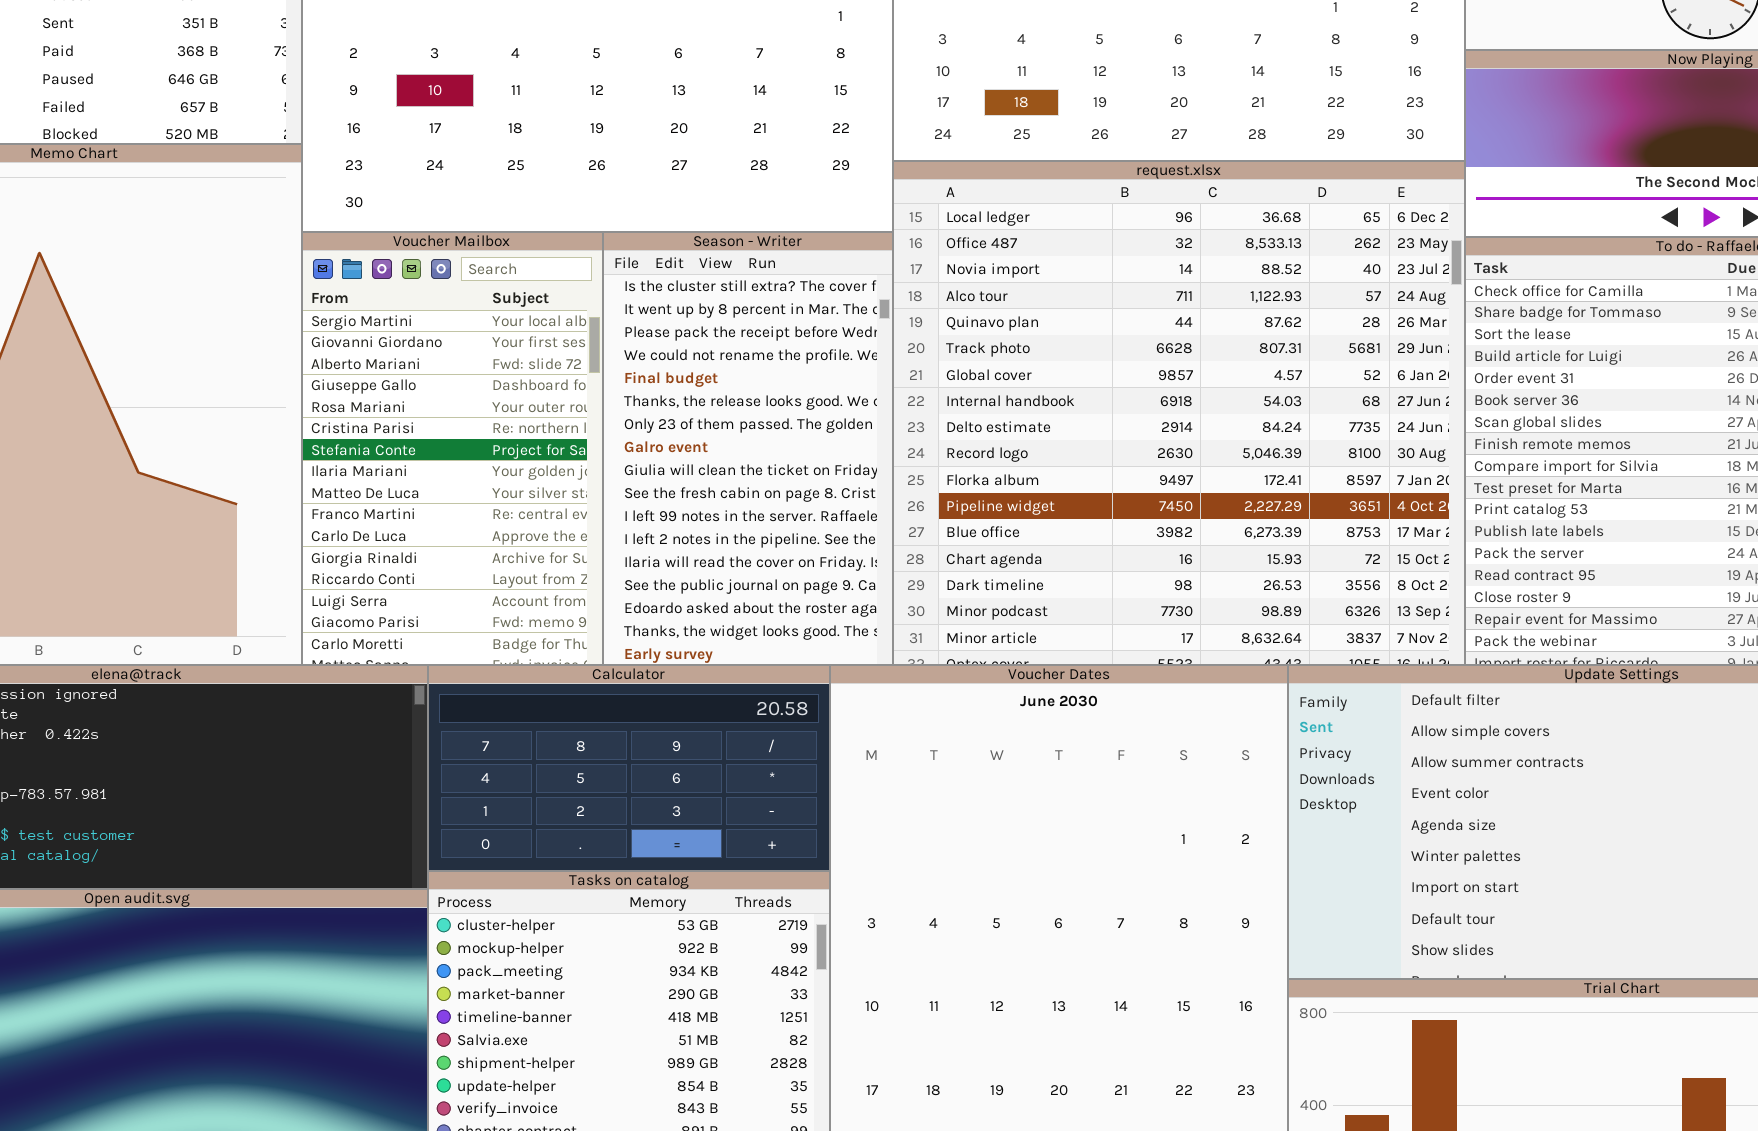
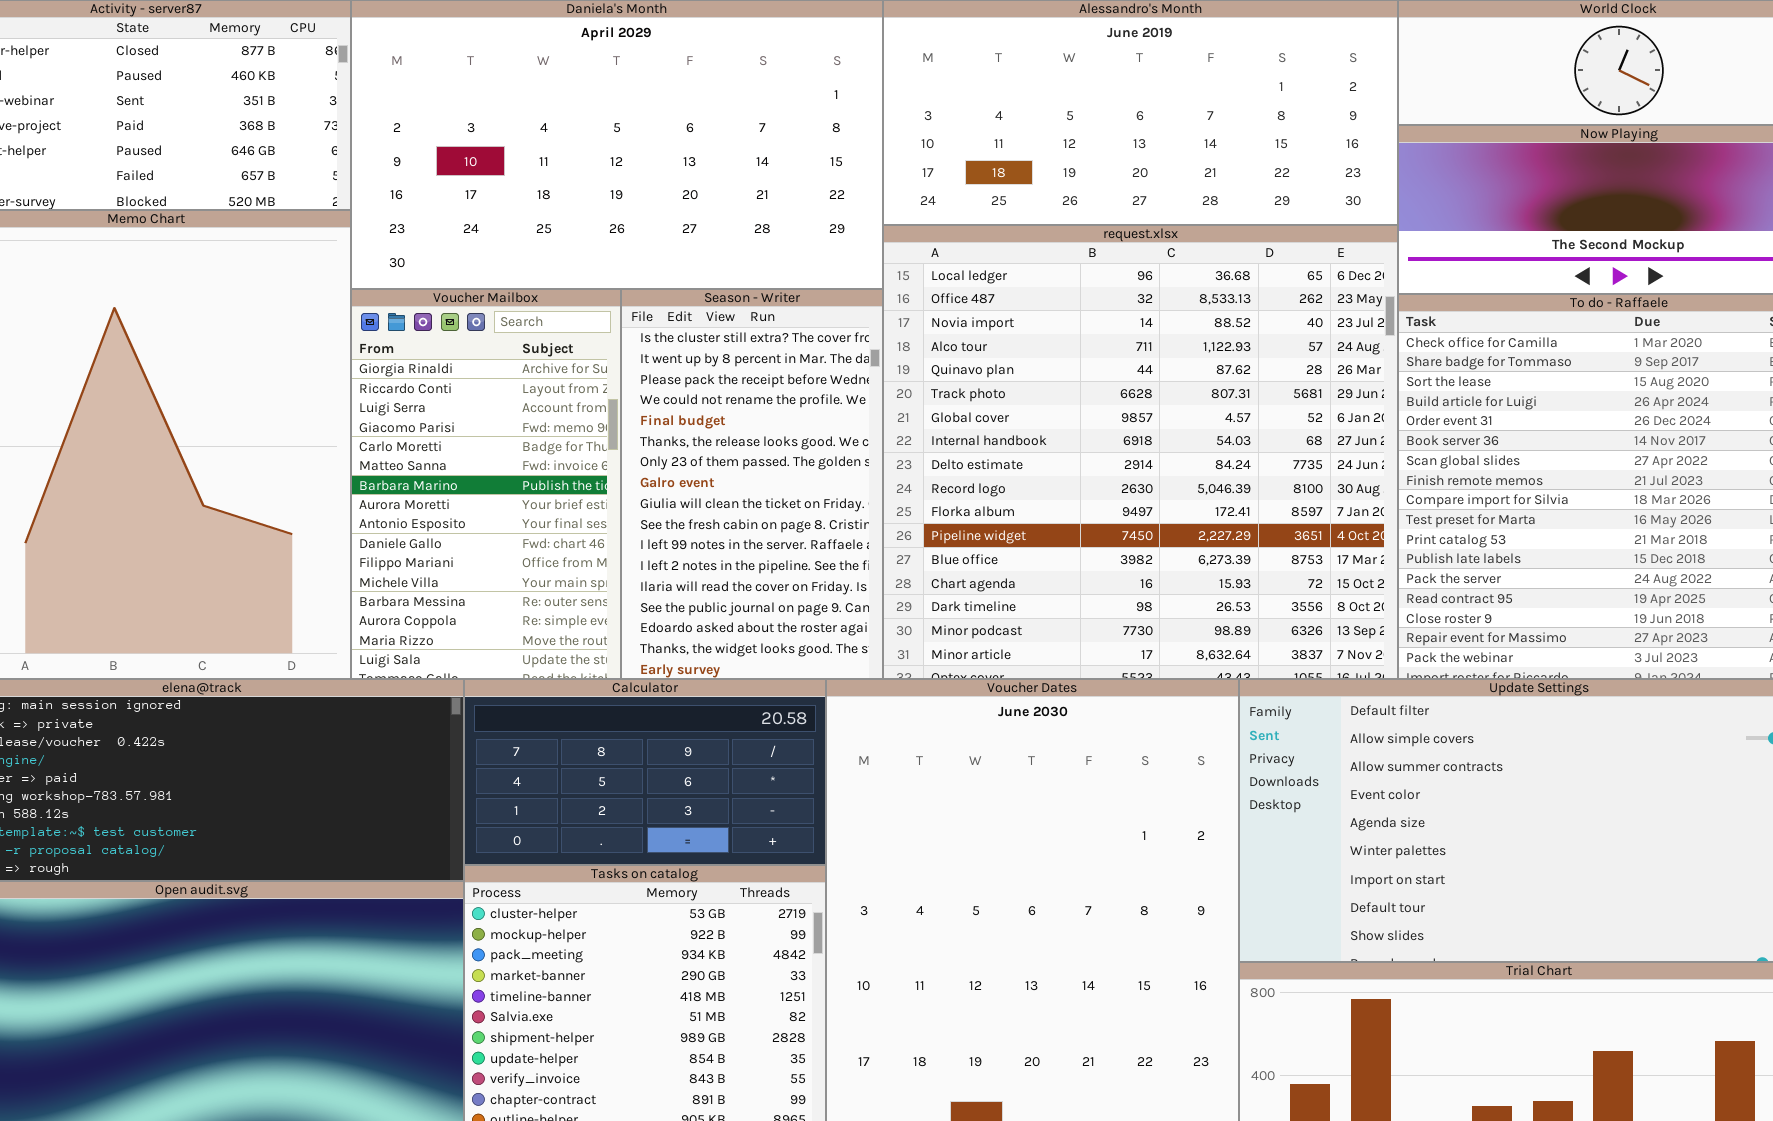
Voucher Mailbox: [302,232,603,665] -> [351,289,621,679], scrolled down 11 rows

